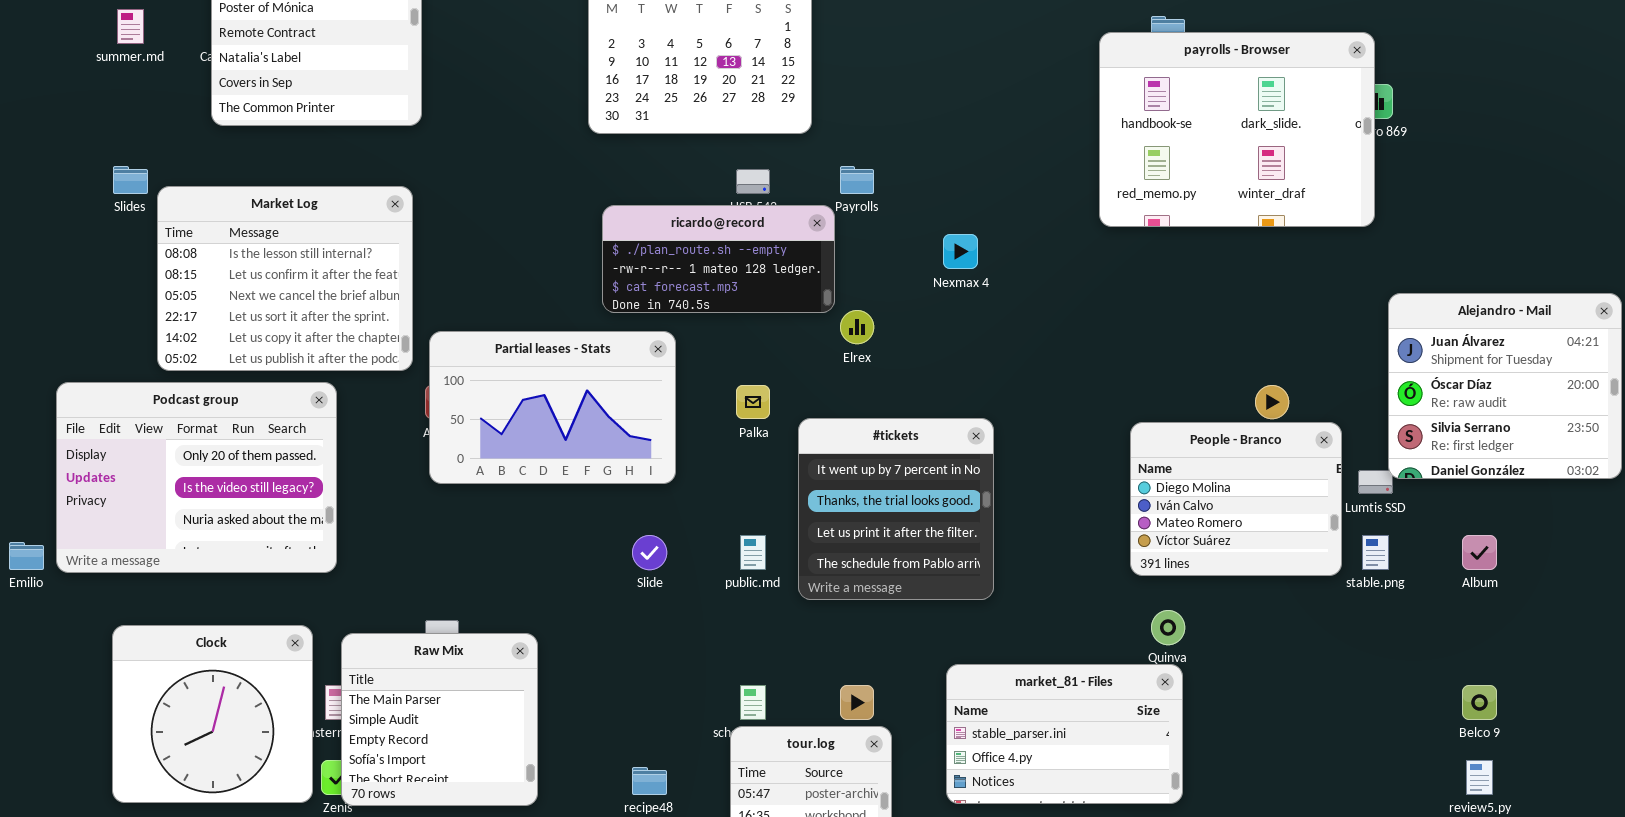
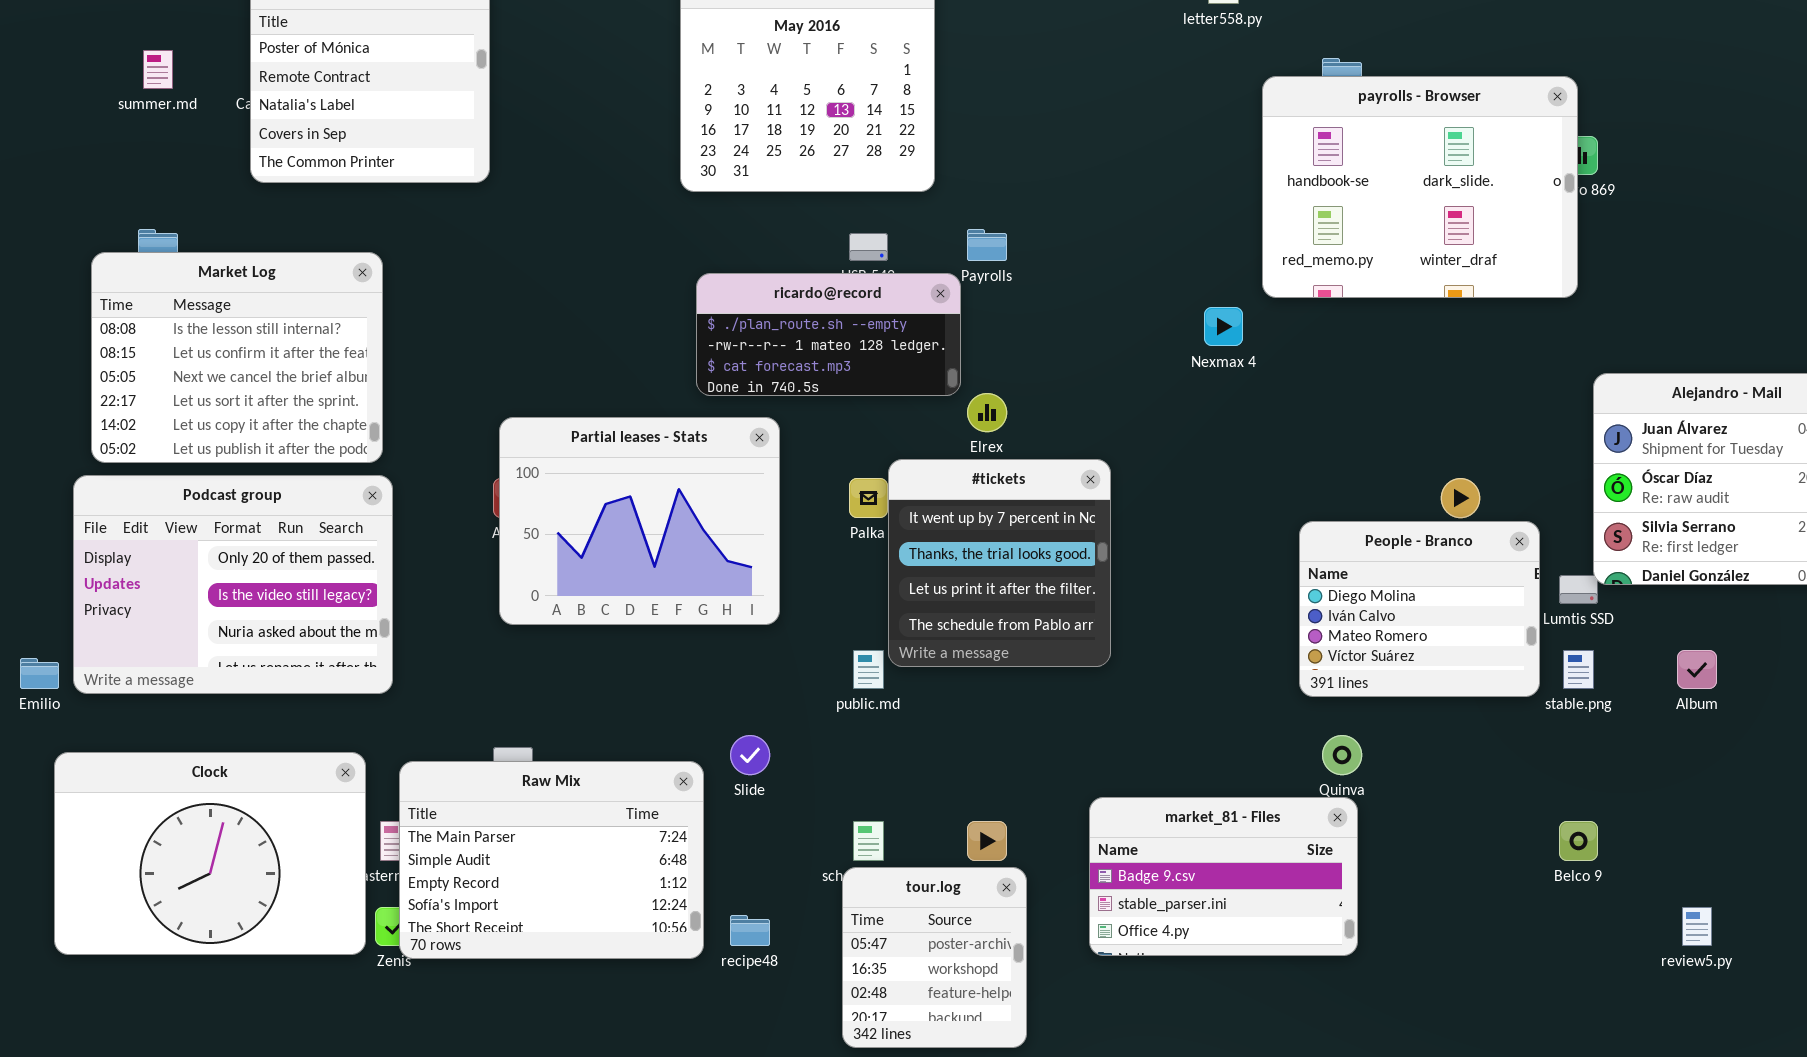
Market Log: [157,186,413,371] -> [91,252,383,463], moved
Nexmax 4: [943,234,978,269] -> [1204,307,1243,346], moved
Partial leases - Stats: [429,331,676,484] -> [499,417,780,625], resized
#tickets: [798,418,994,600] -> [888,459,1111,667], moved
Slide: [632,535,667,570] -> [730,735,770,775], moved
Clock: [112,625,313,803] -> [54,752,366,955], resized
Raw Mix: [341,633,538,806] -> [399,761,704,959], resized
market_81 - Files: [946,664,1183,804] -> [1089,797,1358,956], scrolled up 1 row
Belco 9: [1462,685,1497,720] -> [1559,821,1598,861], moved

